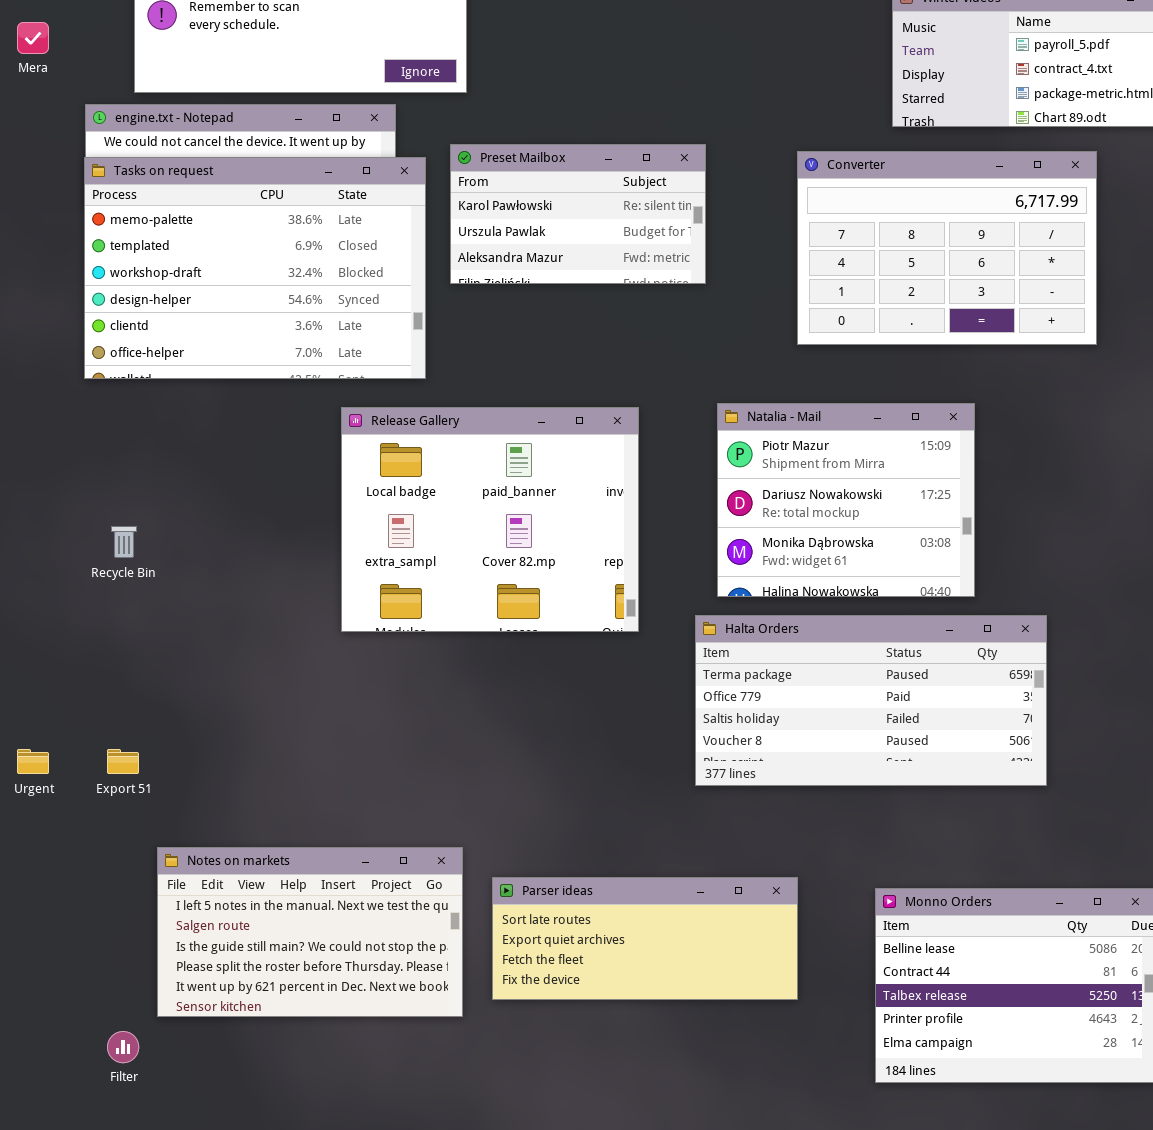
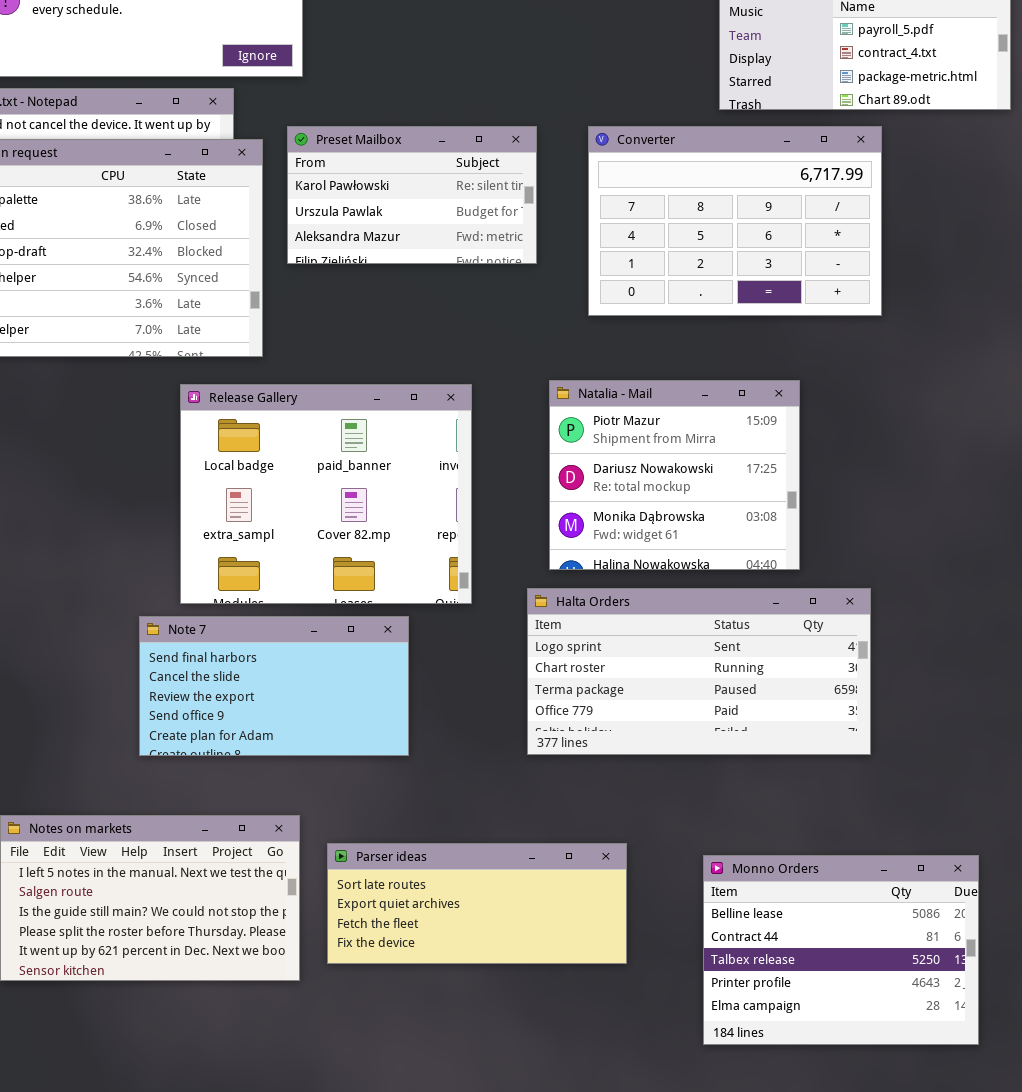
Converter: [797,151,1097,345] -> [588,126,882,316], moved
Halta Orders: [695,615,1047,786] -> [527,588,871,755], scrolled up 2 rows
Note 7: none -> [139,616,409,756], opened

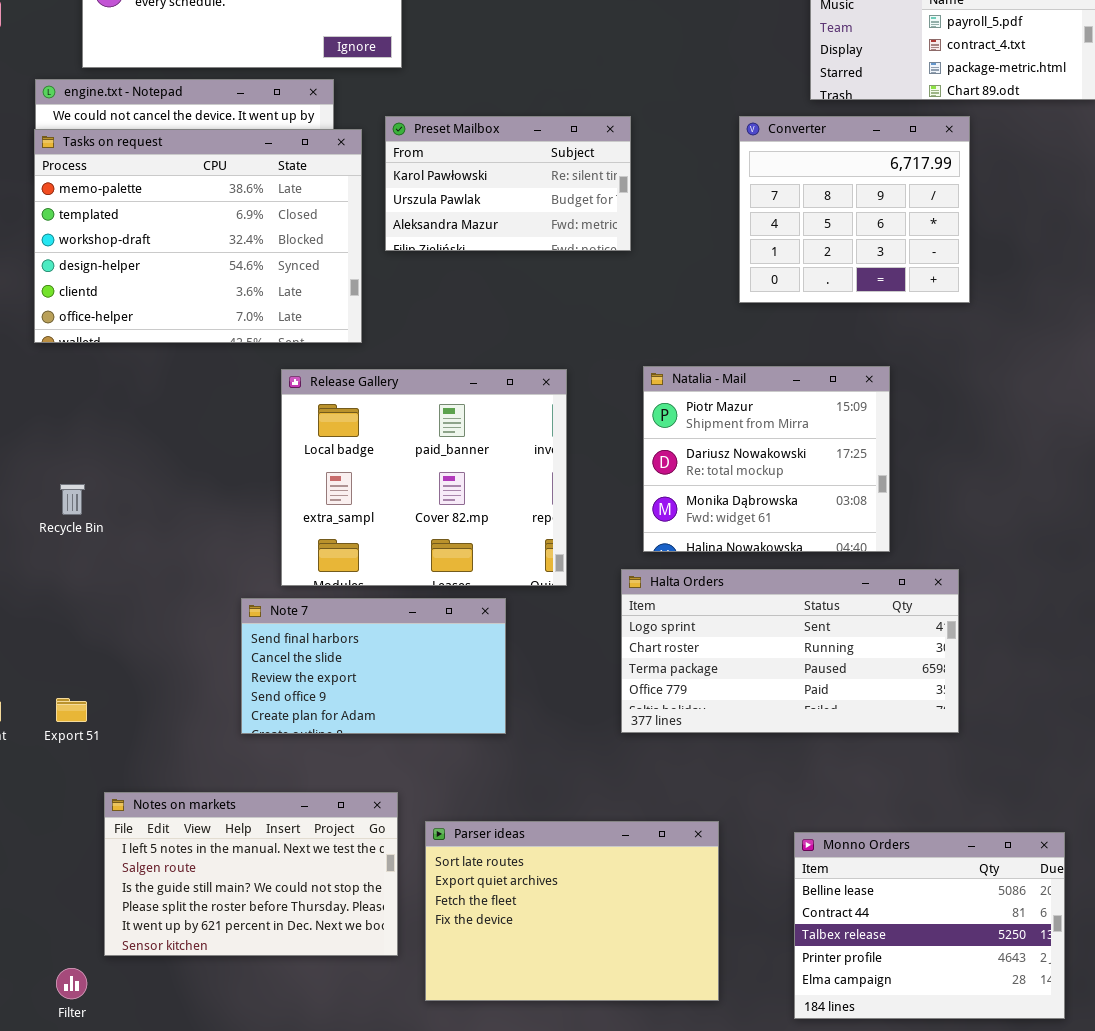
Converter: [588,126,882,316] -> [739,116,970,303], resized
Parser ideas: [327,843,627,964] -> [425,821,719,1001], resized

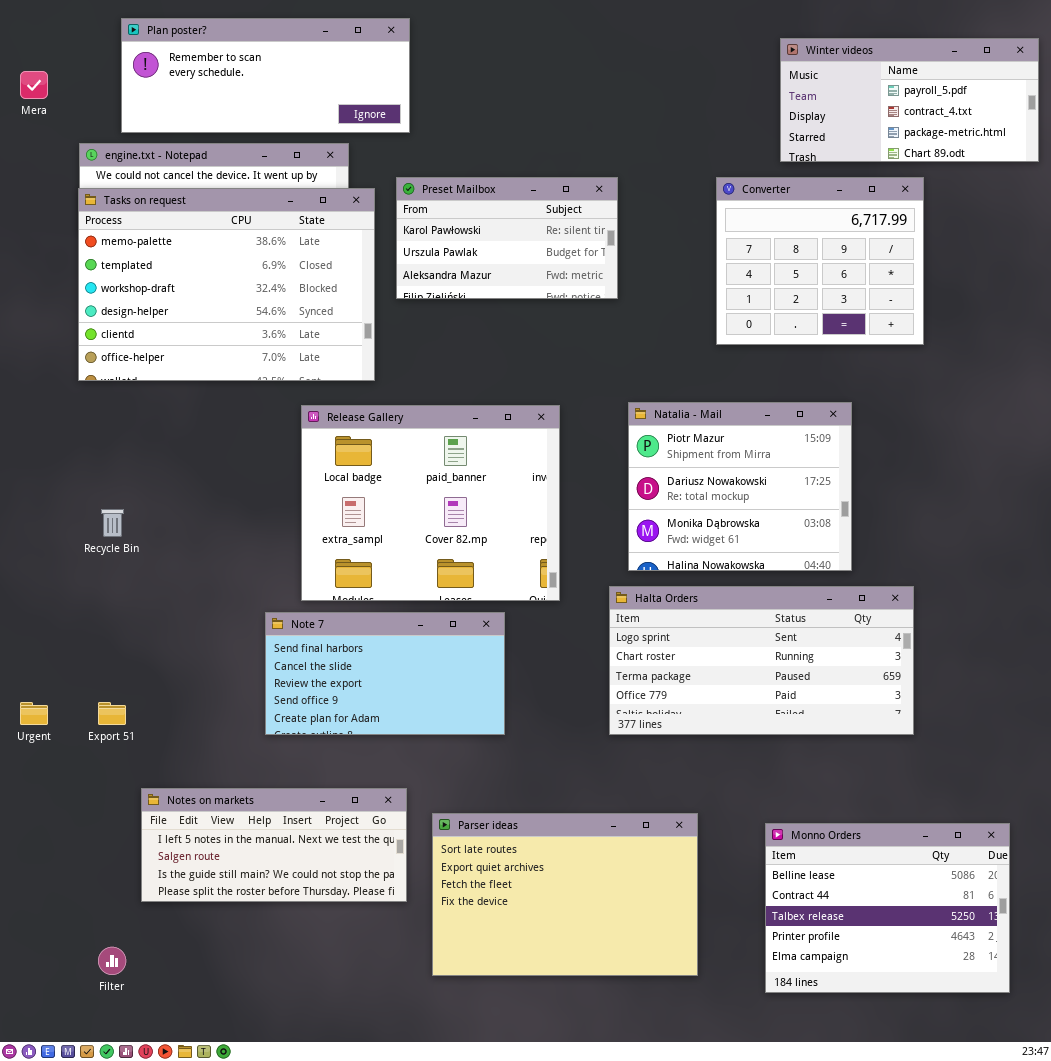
Notes on markets: [104,792,398,956] -> [141,788,407,902], resized

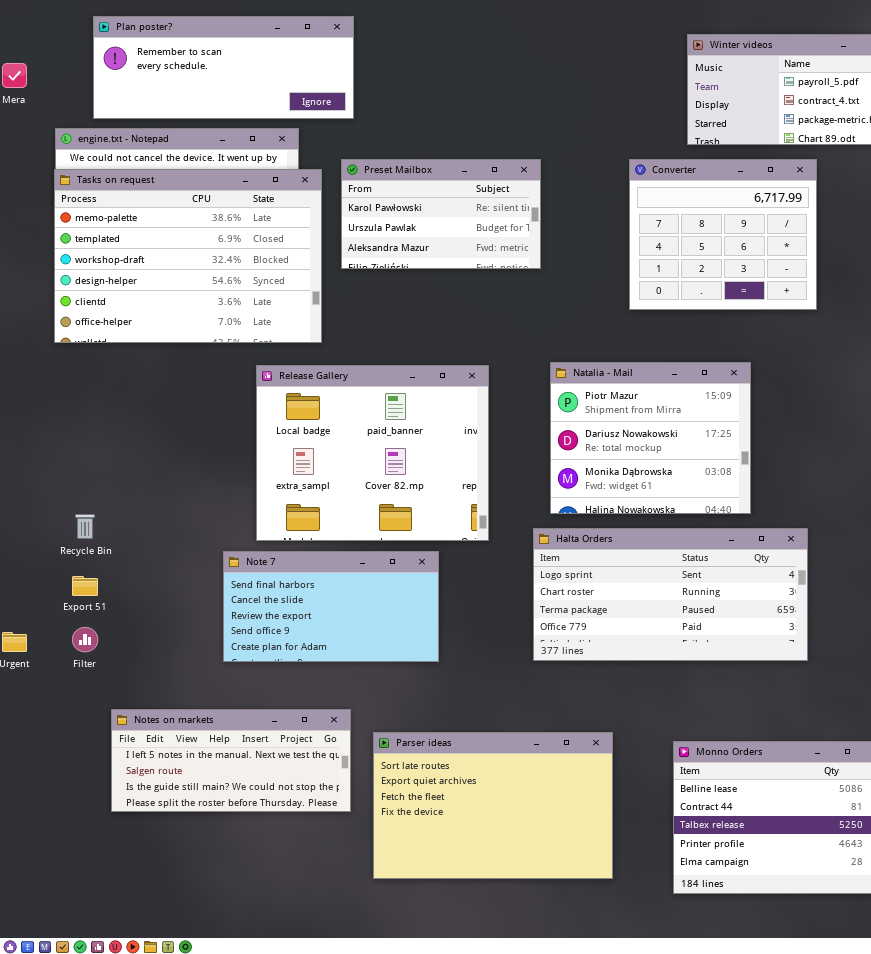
Recycle Bin: [101,509,124,537] -> [75,514,95,539], moved
Export 51: [98,702,126,725] -> [72,576,98,596], moved
Filter: [98,947,126,975] -> [72,627,98,652], moved

